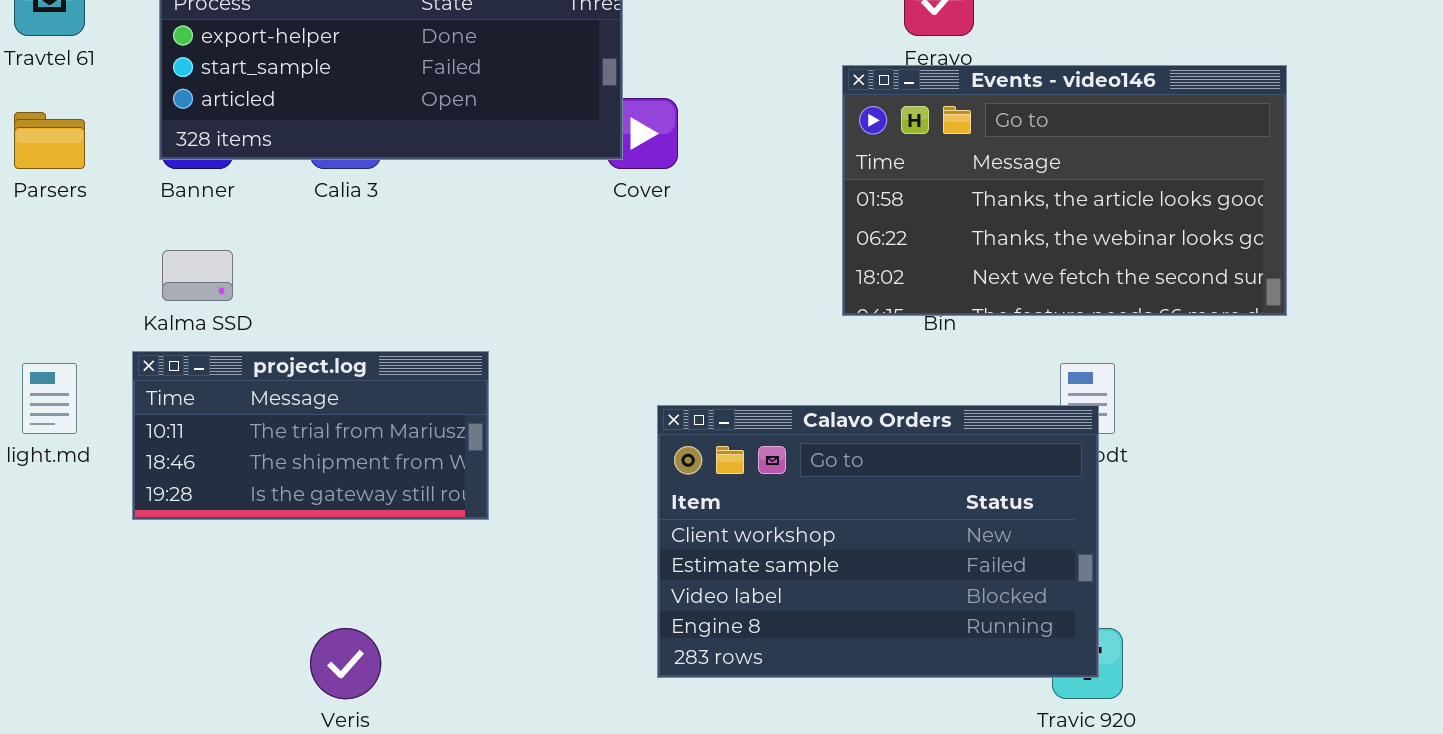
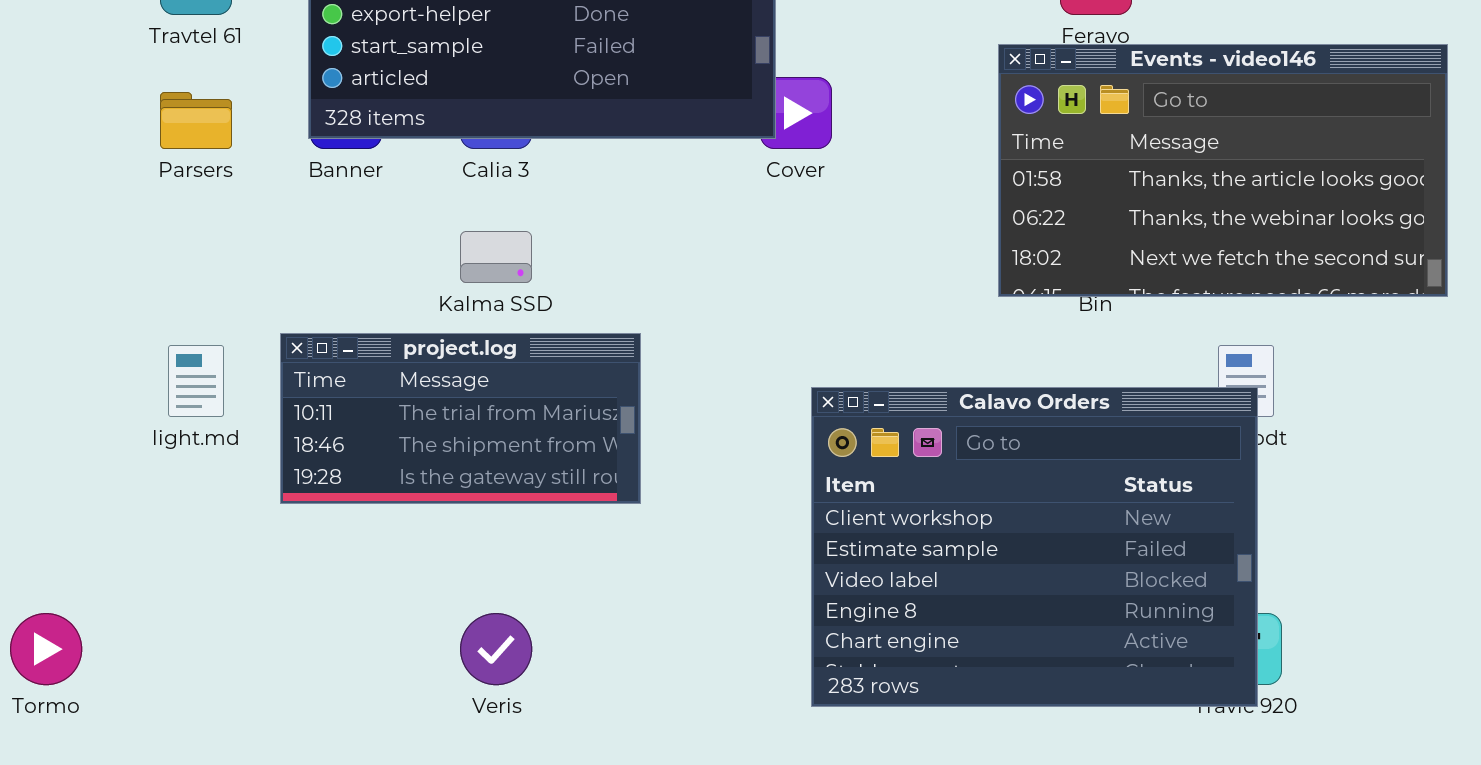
Kalma SSD: [162,250,233,301] -> [460,231,532,283], moved
Calavo Orders: [657,405,1099,678] -> [811,387,1258,707], resized

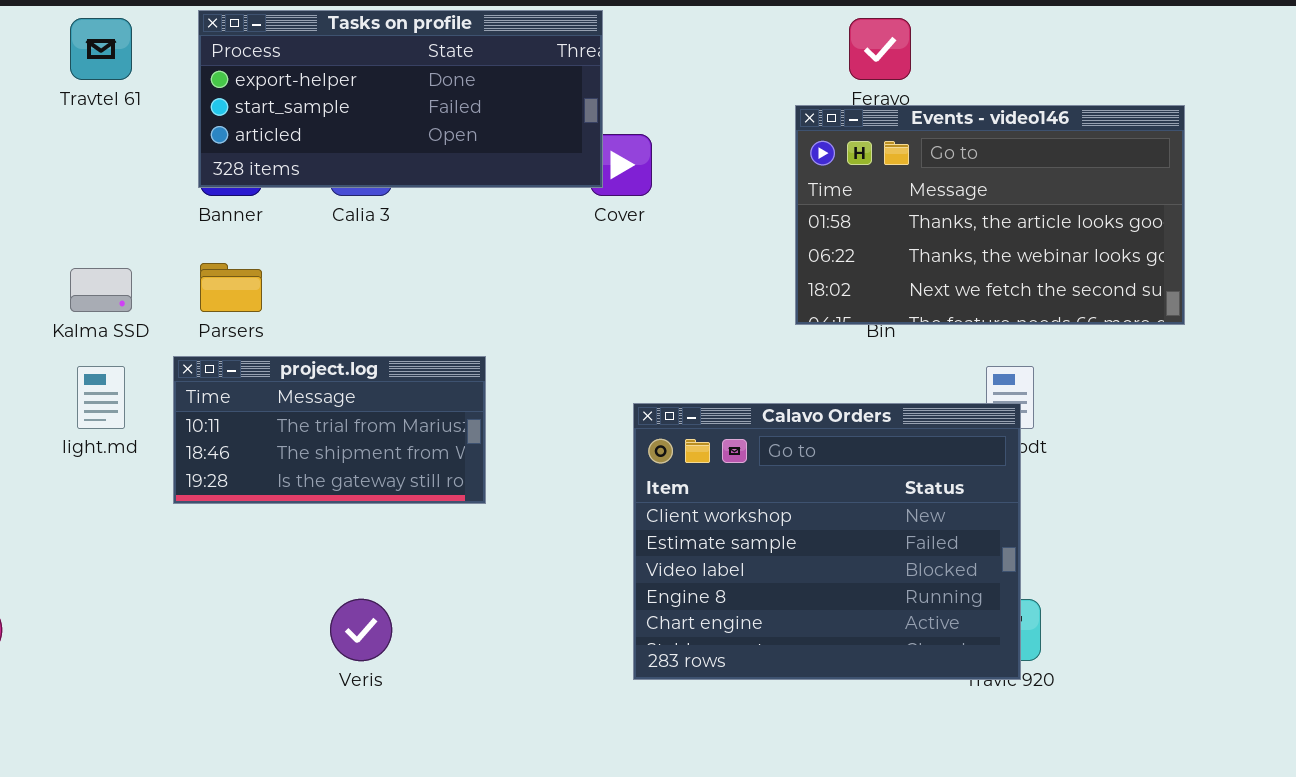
Parsers: [160,92,232,149] -> [200,263,262,312], moved
Kalma SSD: [460,231,532,283] -> [70,268,132,312], moved

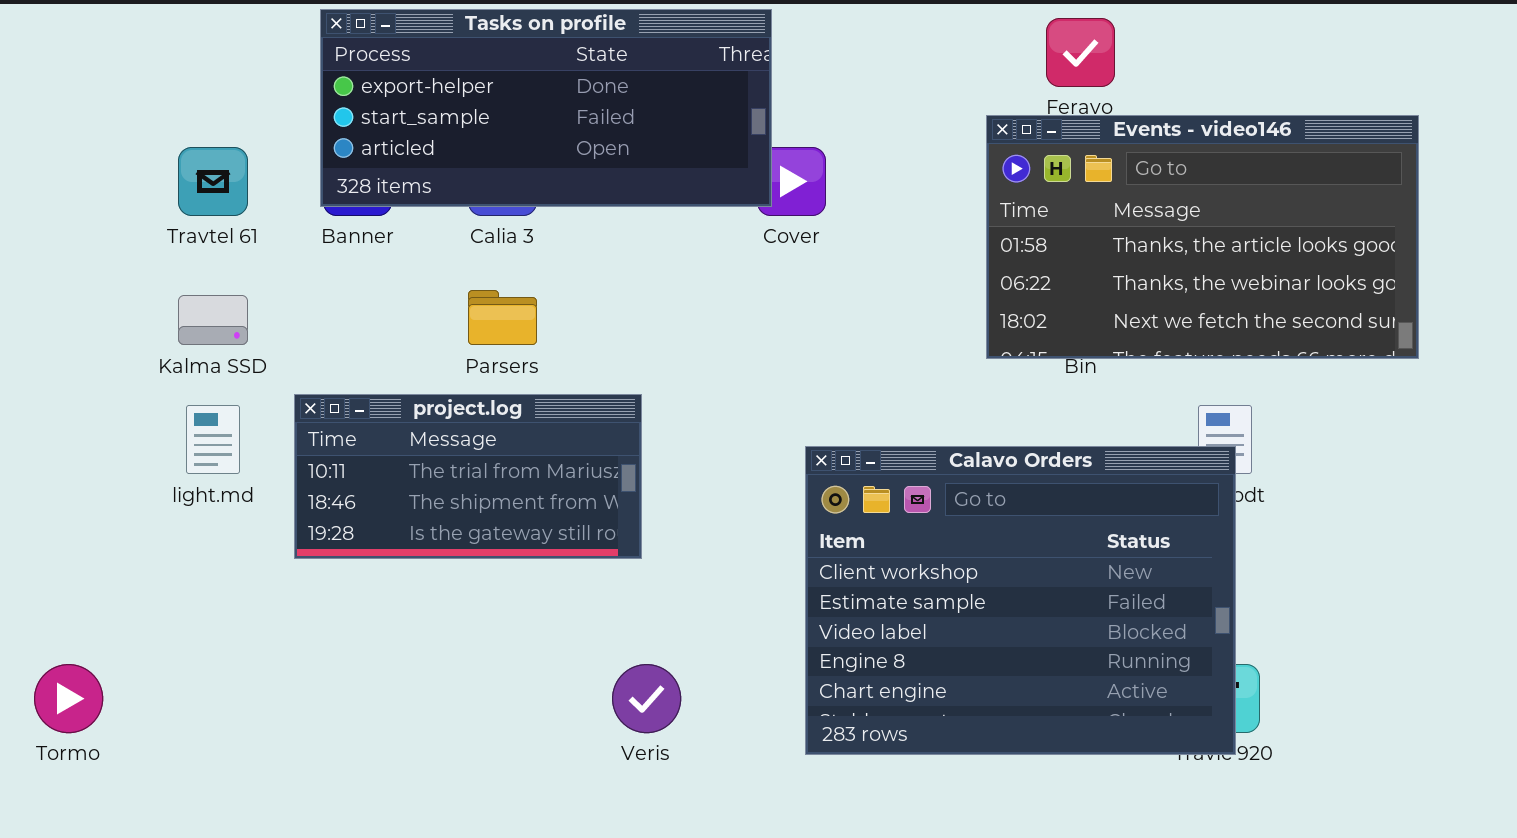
Travtel 61: [70,18,132,80] -> [178,147,248,216], moved
Parsers: [200,263,262,312] -> [468,290,537,345], moved
Veris: [330,599,392,661] -> [612,664,681,733], moved

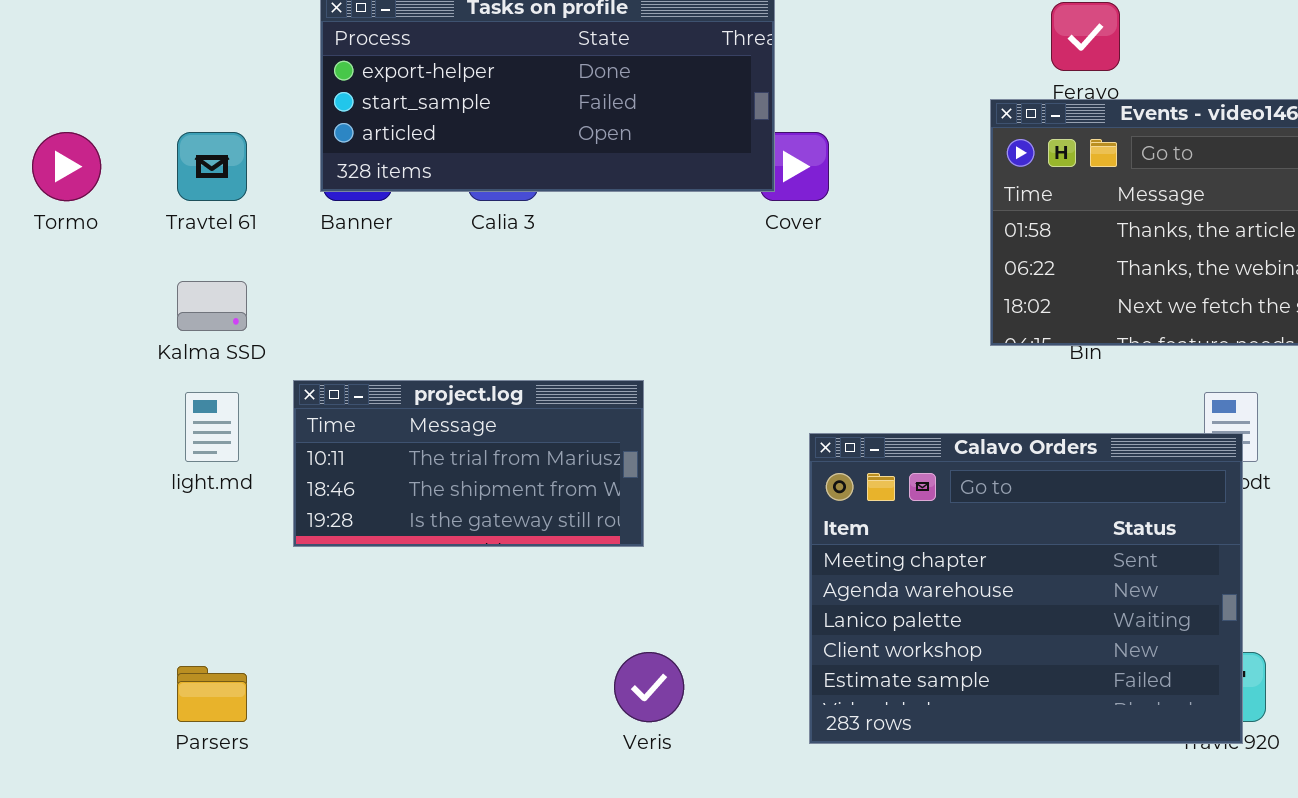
Parsers: [468,290,537,345] -> [177,666,247,722], moved
Calavo Orders: [805,446,1236,755] -> [809,433,1243,744], scrolled up 3 rows
Tormo: [34,664,103,733] -> [32,132,101,201], moved

